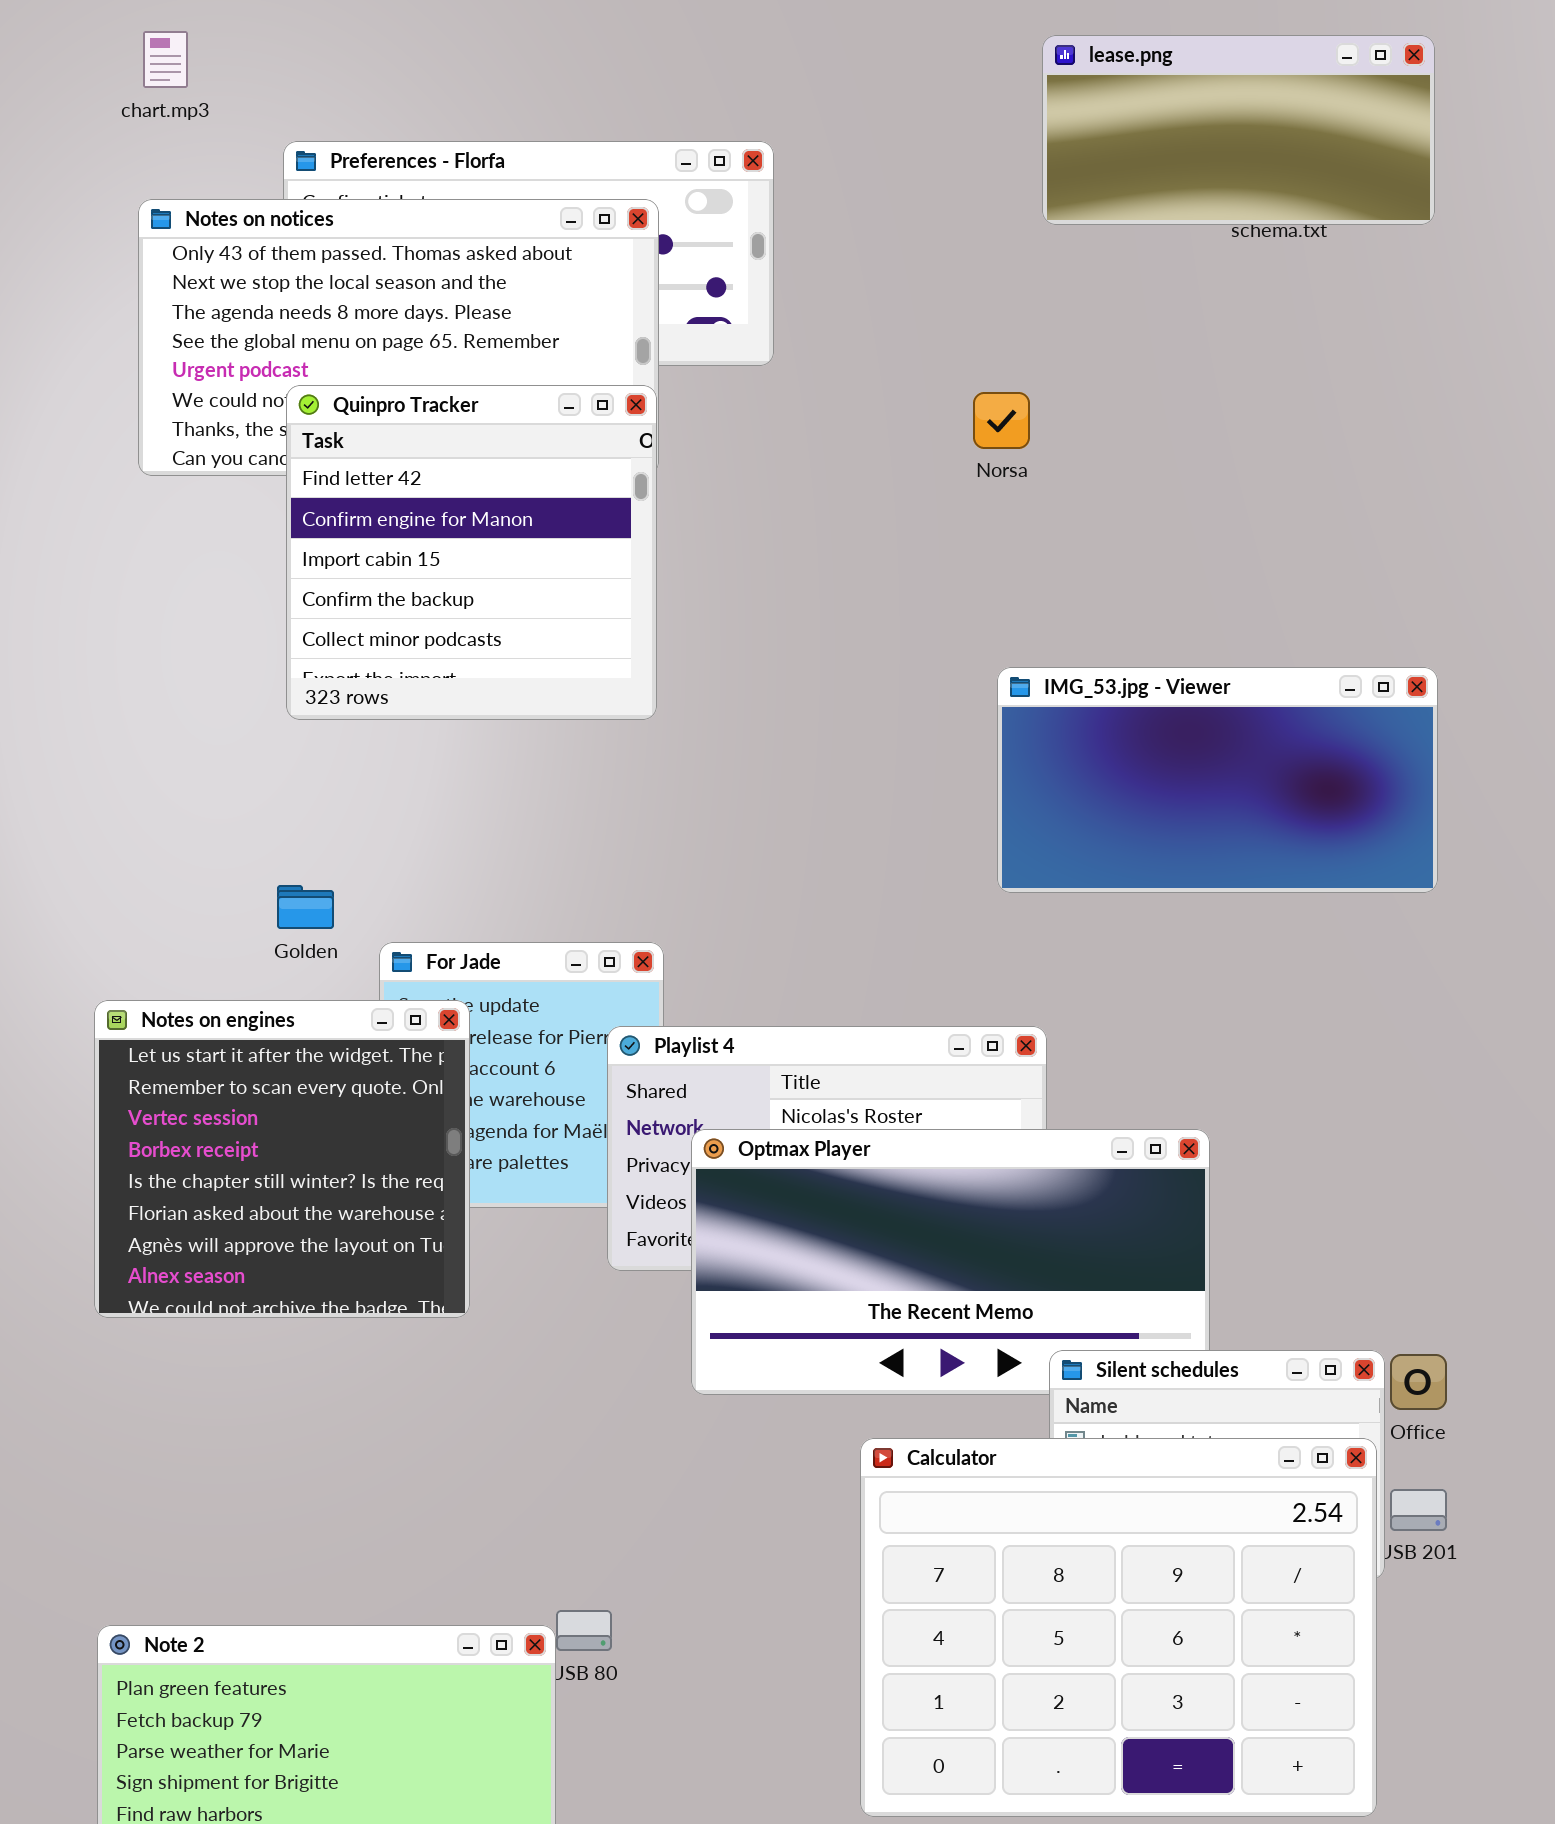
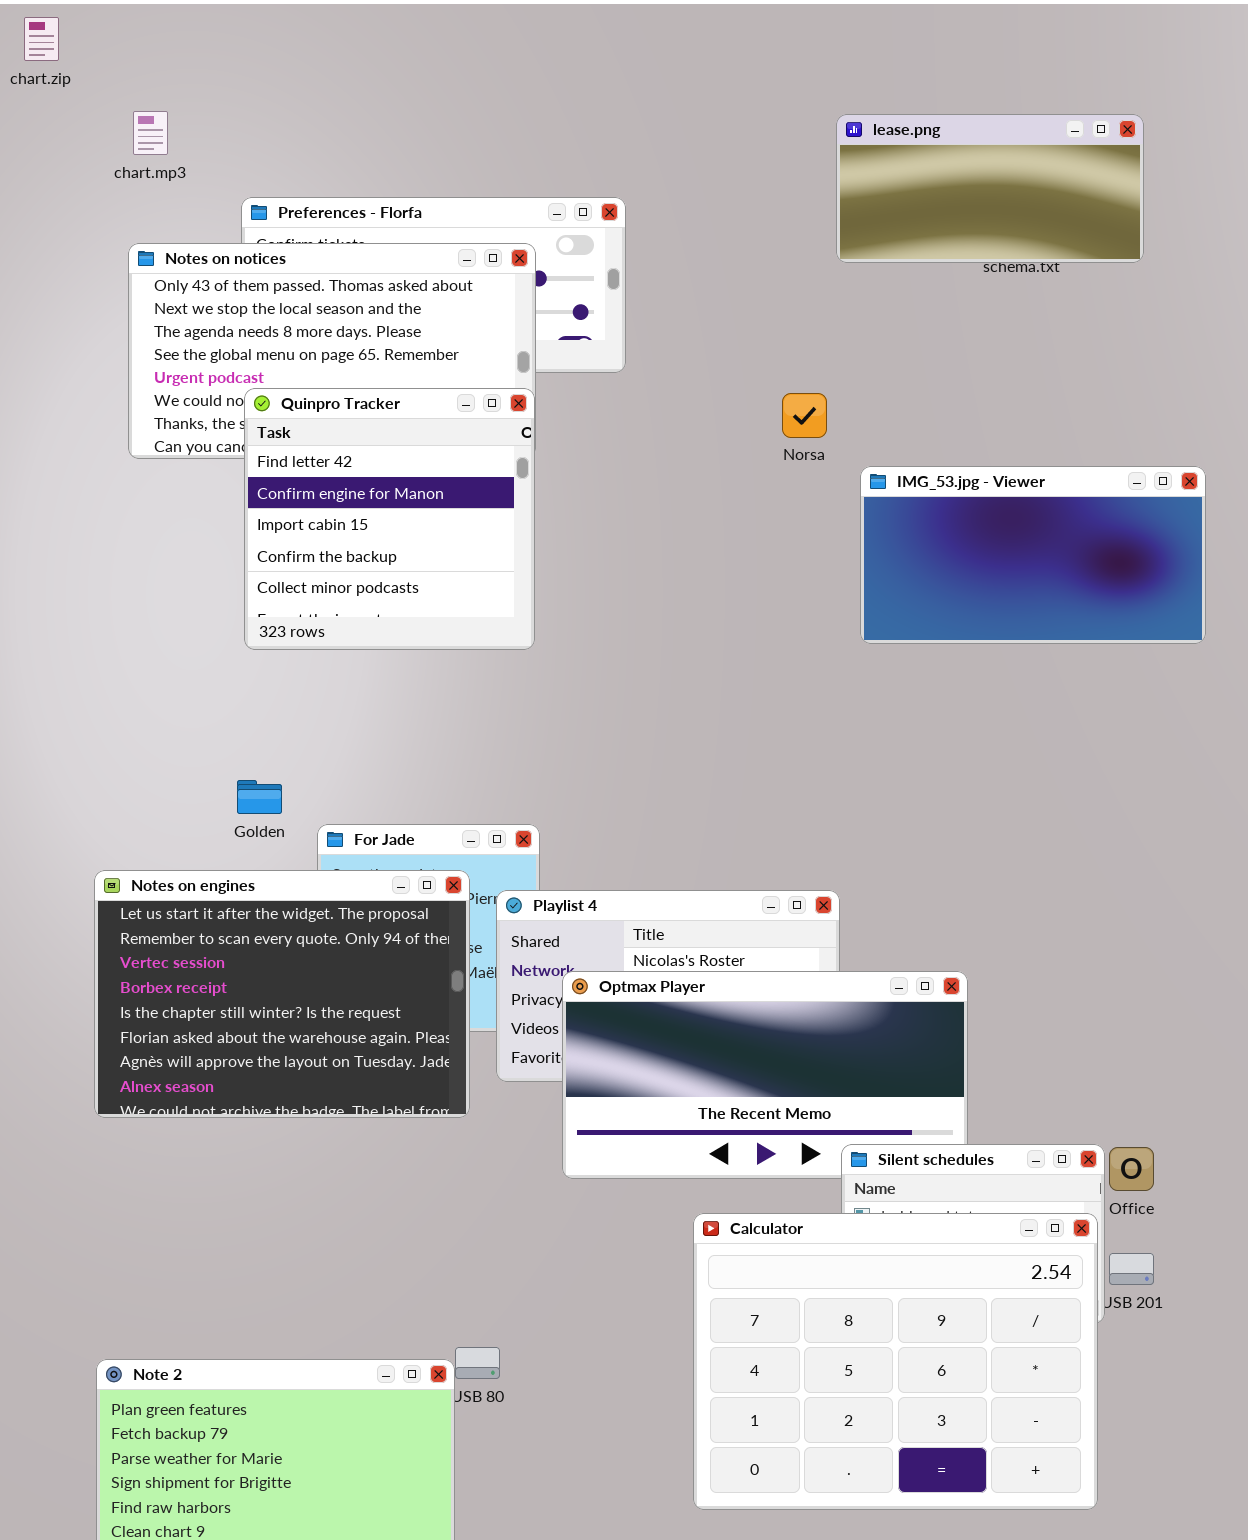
IMG_53.jpg - Viewer: [997,667,1438,893] -> [860,466,1206,644], moved
Notes on engines: [94,1000,470,1318] -> [94,870,470,1118], resized

